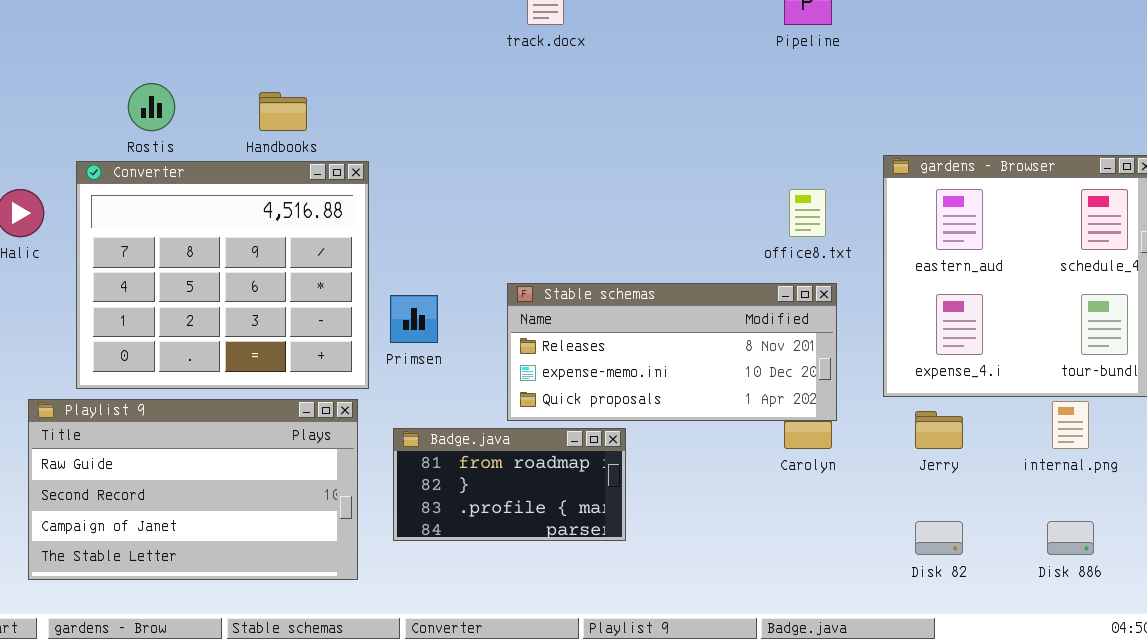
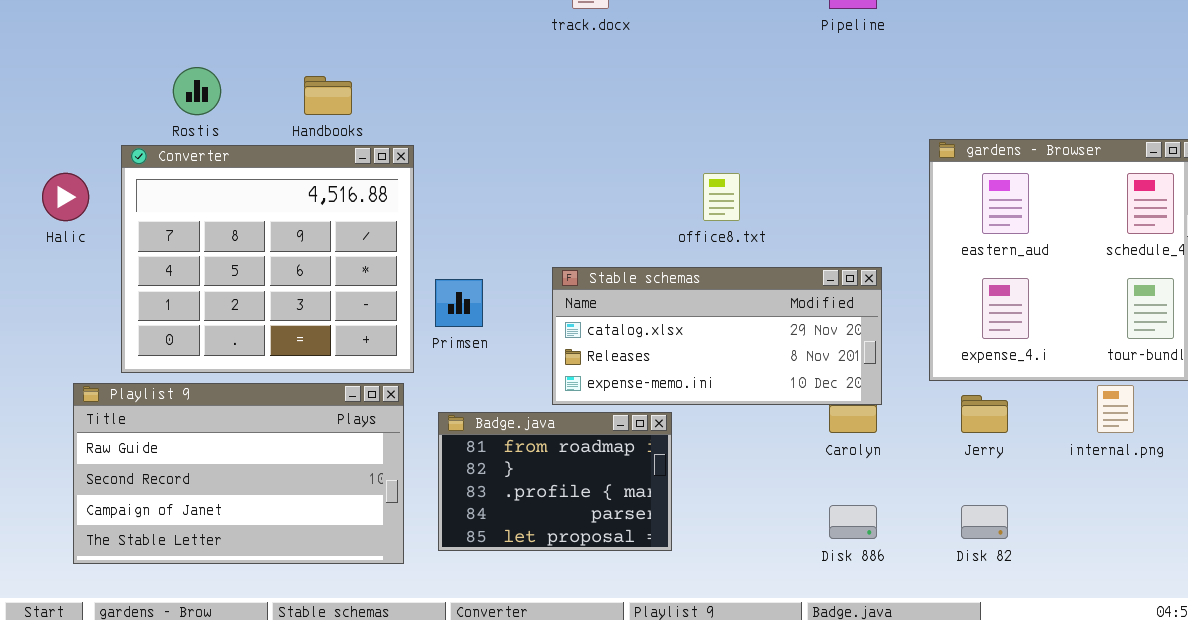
office8.txt: [789,189,826,237] -> [703,173,740,221], moved
Stable schemas: [507,283,837,421] -> [552,267,882,405], scrolled up 1 row
Badge.java: [393,428,626,541] -> [438,412,672,551], resized
Disk 886: [1047,521,1094,555] -> [829,505,877,539], moved

